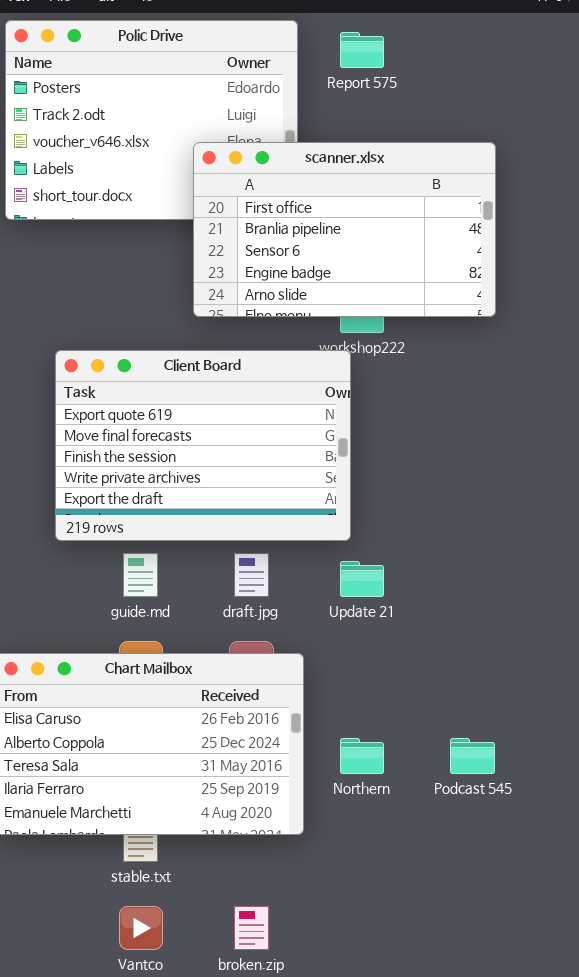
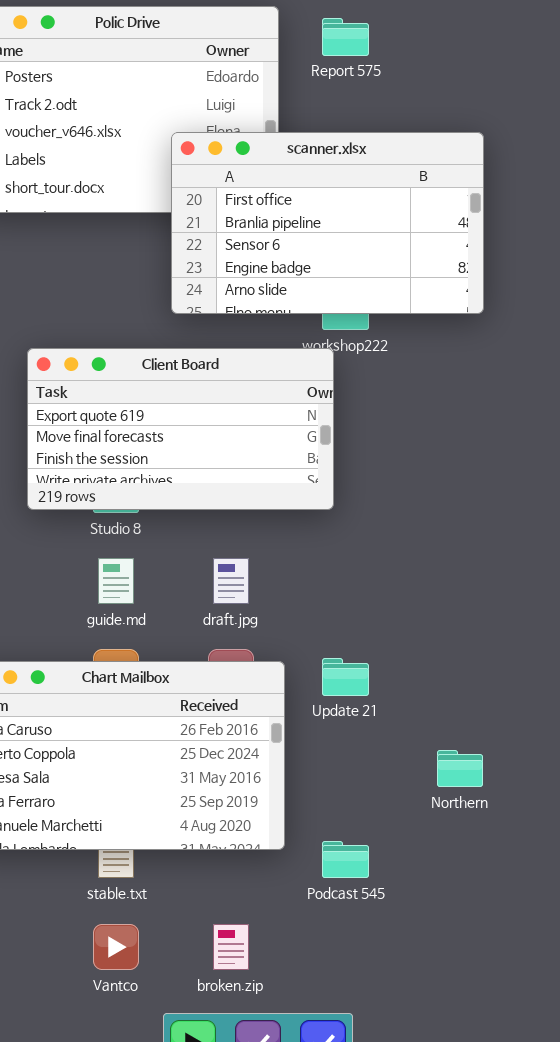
Client Board: [55,350,351,541] -> [27,348,334,510], resized
Update 21: [340,561,384,597] -> [322,658,369,696], moved
Northern: [340,738,384,774] -> [437,750,483,787], moved
Podcast 545: [450,738,495,774] -> [322,841,369,878], moved

